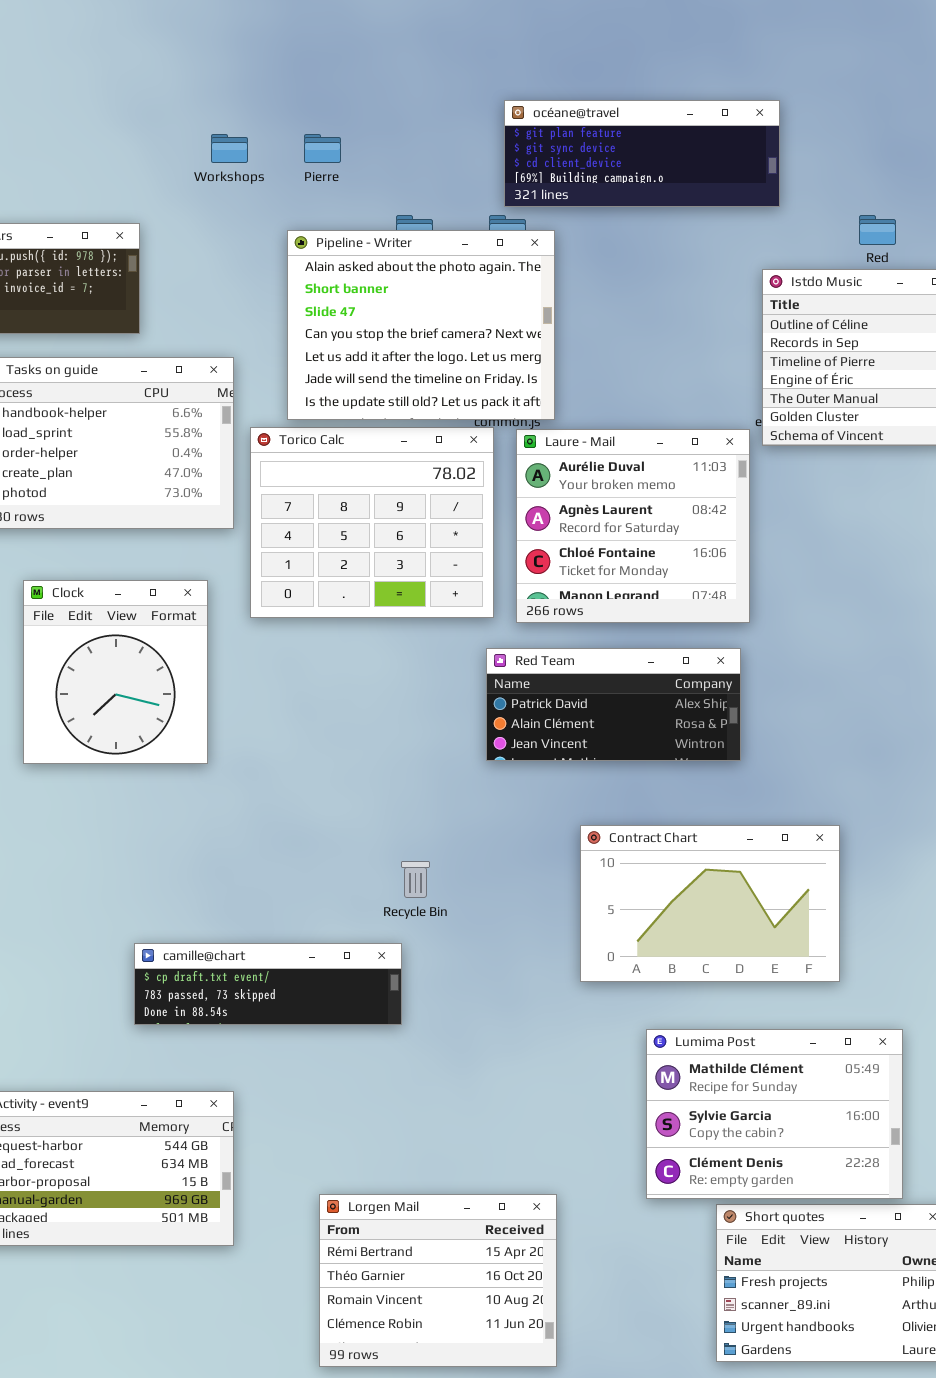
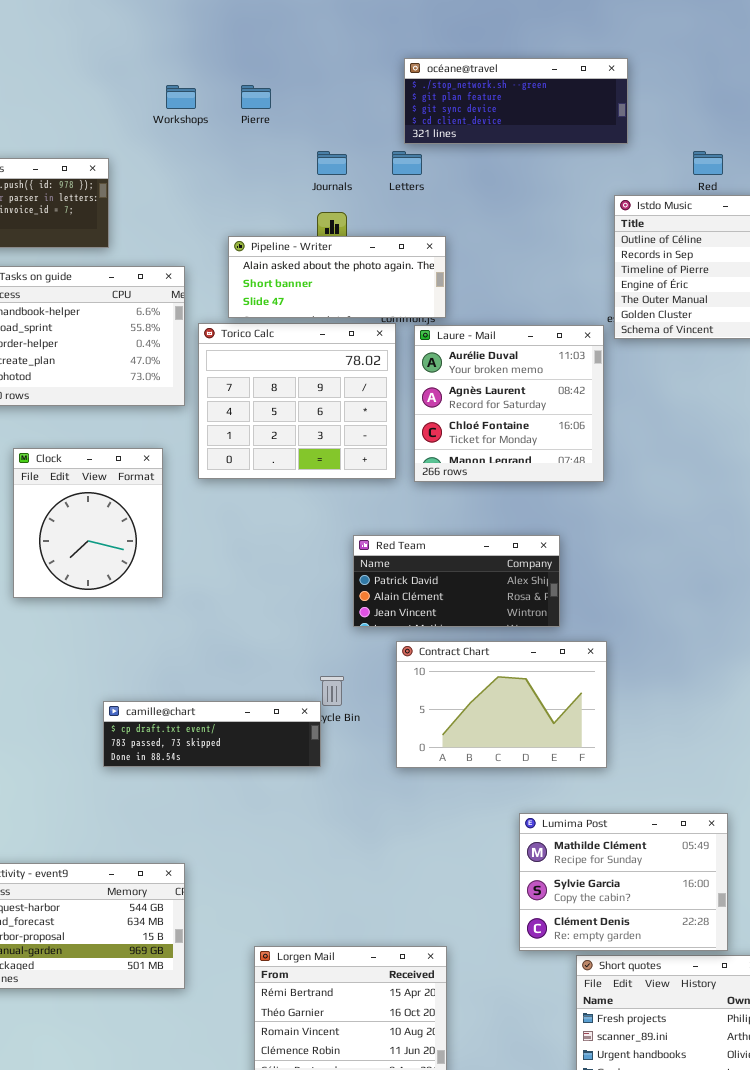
océane@travel: [504,100,780,207] -> [404,58,628,144], scrolled up 1 row
Pipeline - Writer: [287,230,555,420] -> [228,236,446,318], resized
Red Team: [486,648,741,761] -> [353,535,560,627], moved
Contract Chart: [580,825,840,982] -> [396,641,607,768], moved
camille@chart: [134,943,402,1025] -> [103,701,321,767], moved

